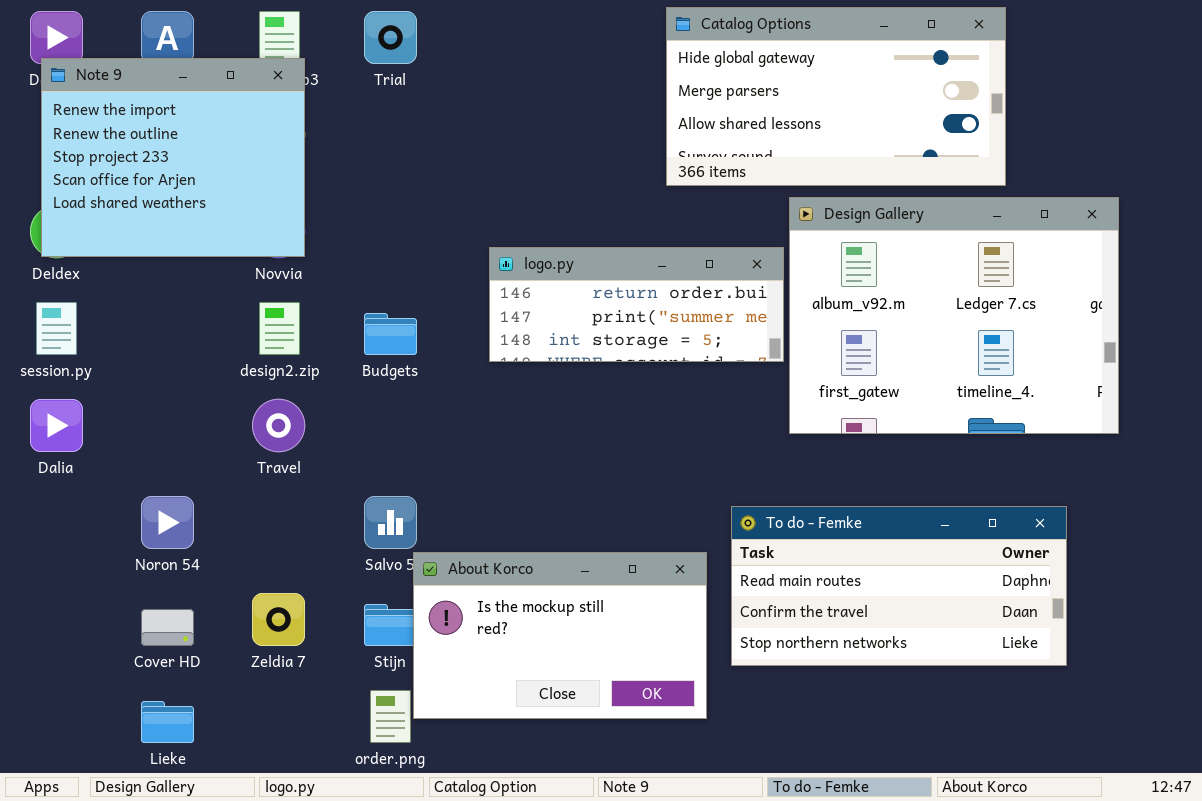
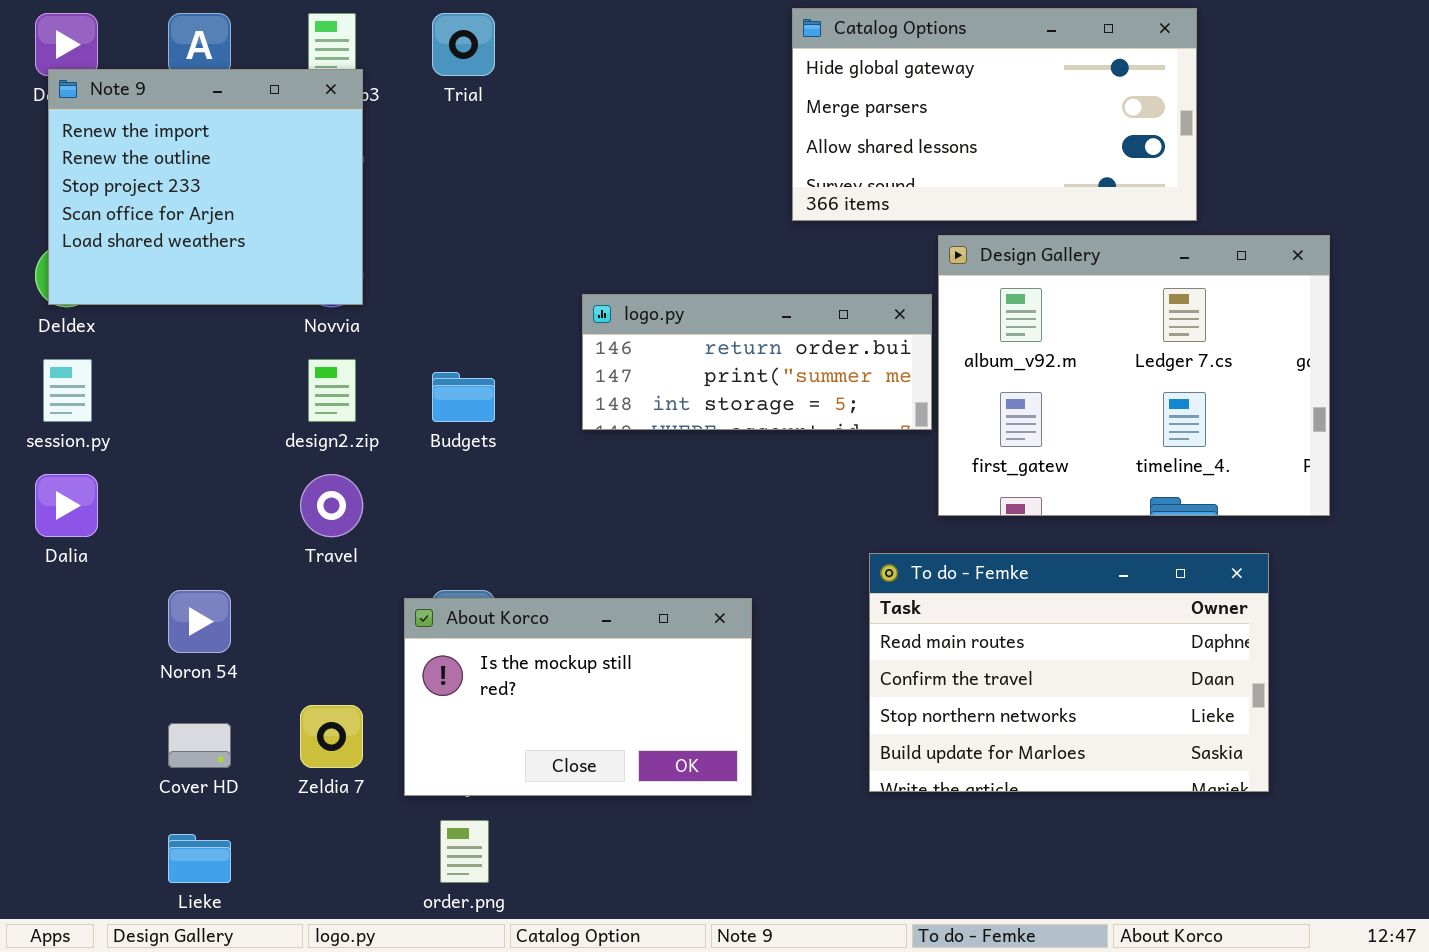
To do - Femke: [731,506,1067,666] -> [869,553,1269,792], resized
About Korco: [413,552,707,719] -> [404,598,752,796], moved

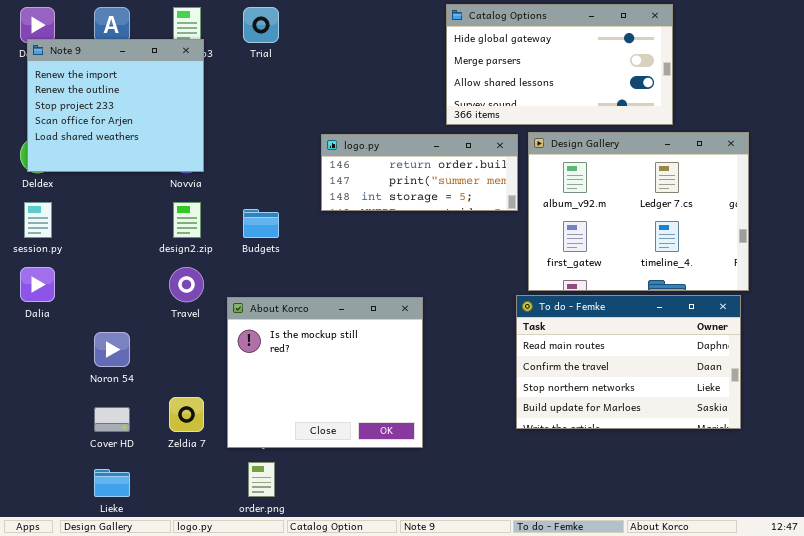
logo.py: [582,294,932,430] -> [321,134,518,211], moved
To do - Femke: [869,553,1269,792] -> [516,295,741,429], moved
About Korco: [404,598,752,796] -> [227,297,423,448], resized

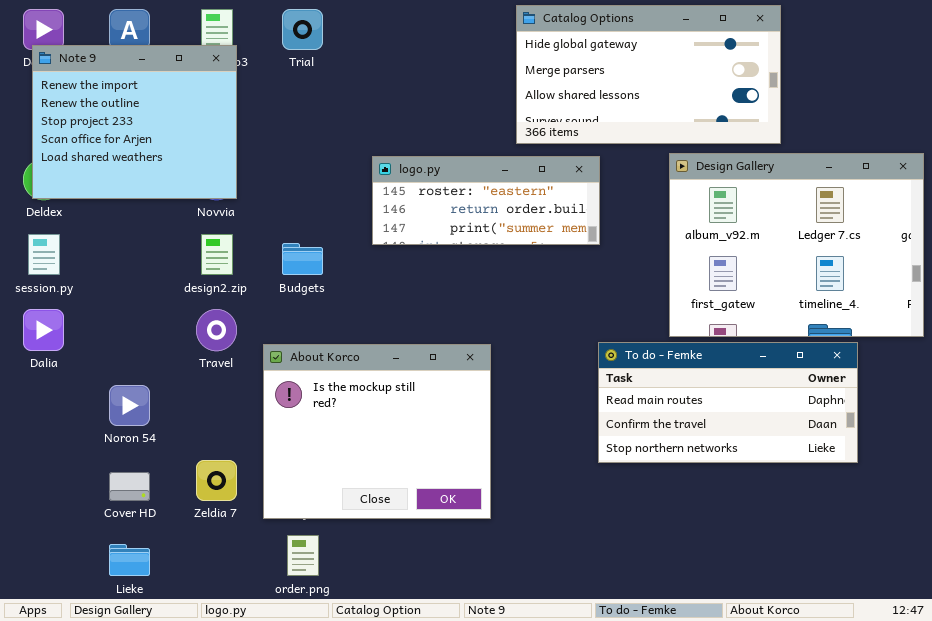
Design Gallery: [528,132,749,291] -> [669,153,924,337], moved
logo.py: [321,134,518,211] -> [372,156,600,245], scrolled up 1 row
To do - Femke: [516,295,741,429] -> [598,342,858,463], resized

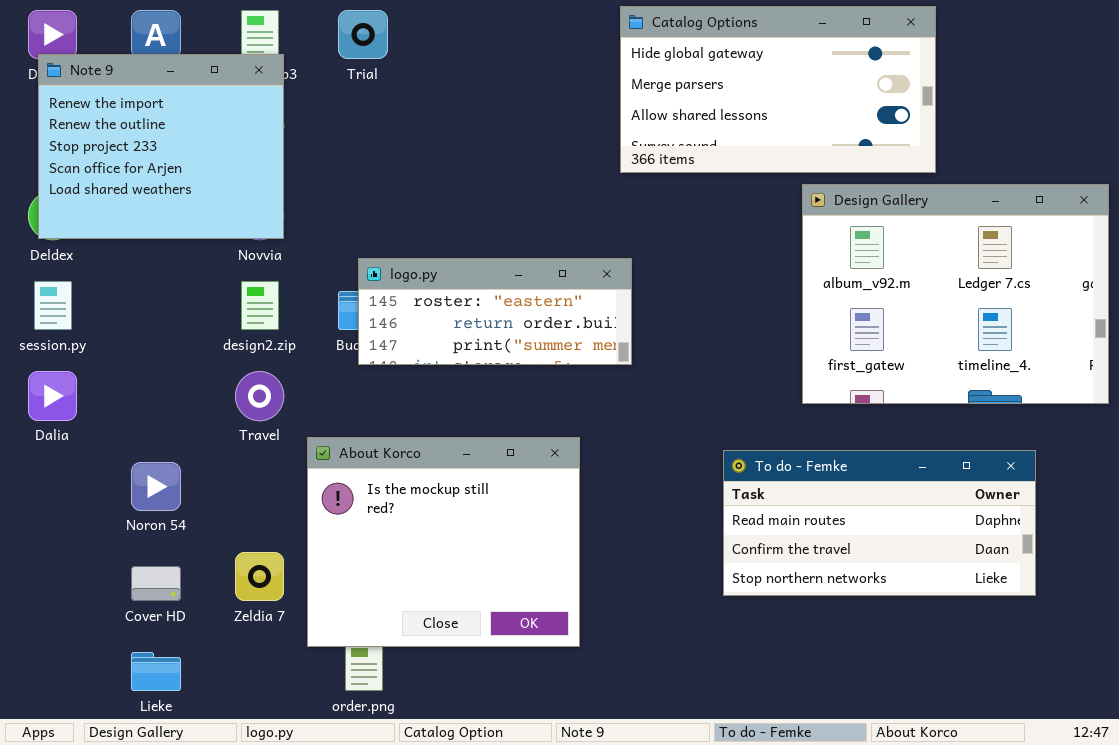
logo.py: [372,156,600,245] -> [358,258,632,365], moved
To do - Femke: [598,342,858,463] -> [723,450,1036,596], moved
About Korco: [263,344,491,519] -> [307,437,580,647], moved

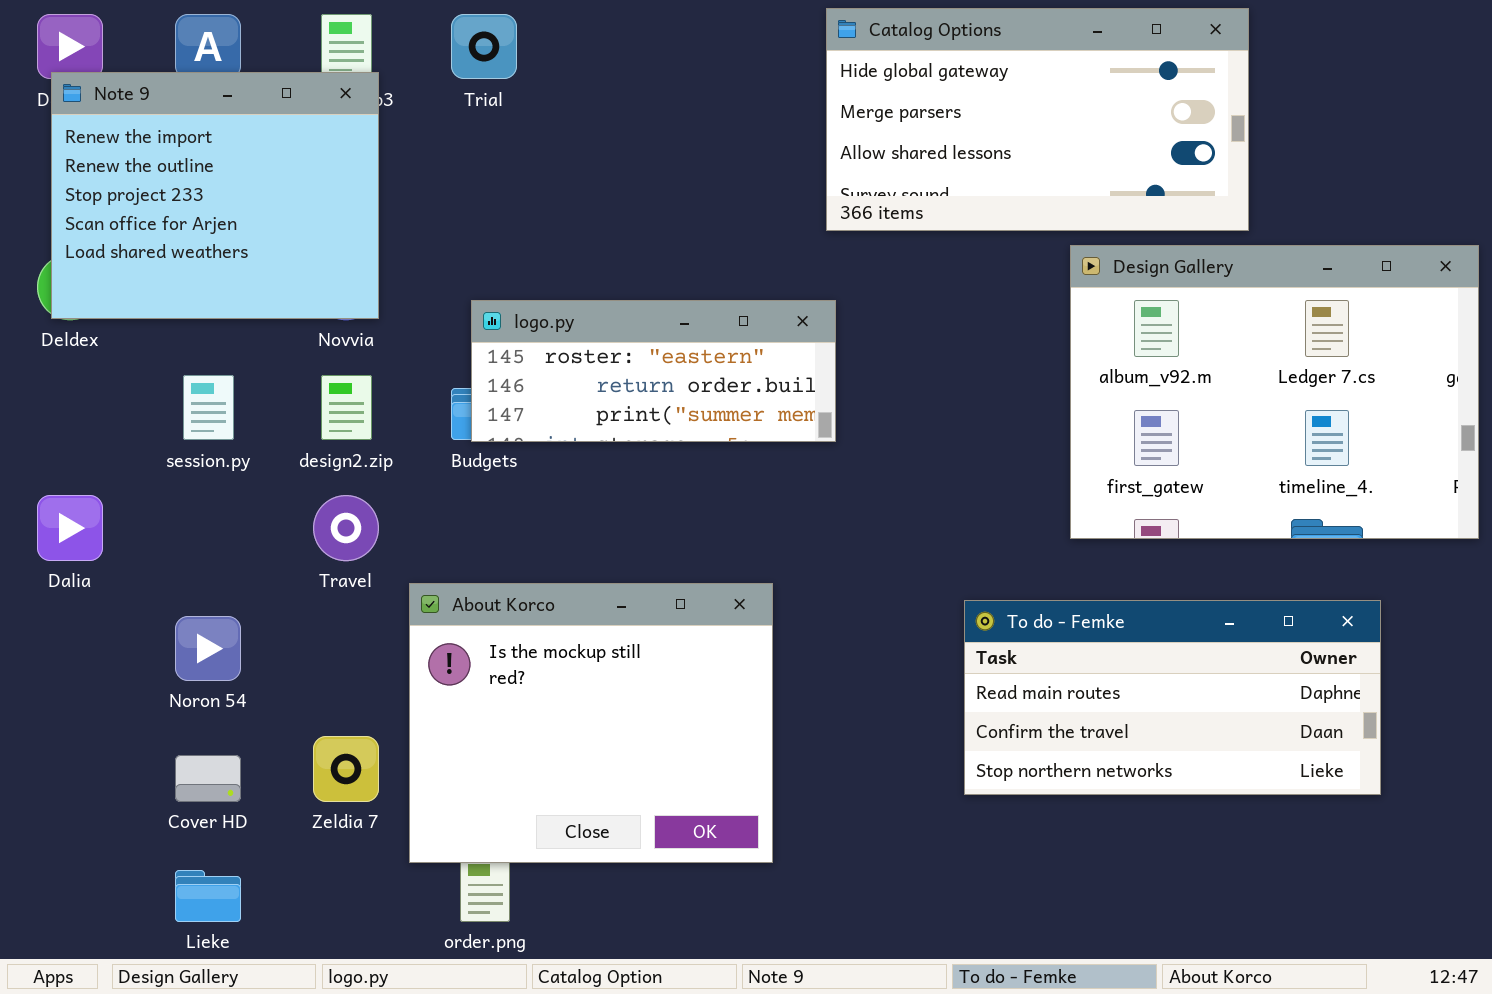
logo.py: [358,258,632,365] -> [471,300,836,442], moved
session.py: [34,281,72,330] -> [183,375,234,440], moved

